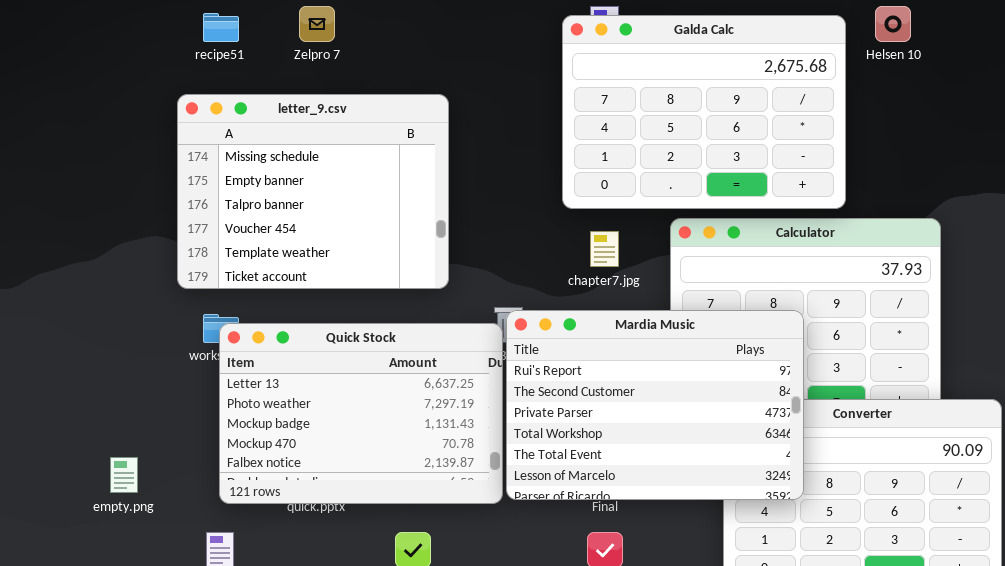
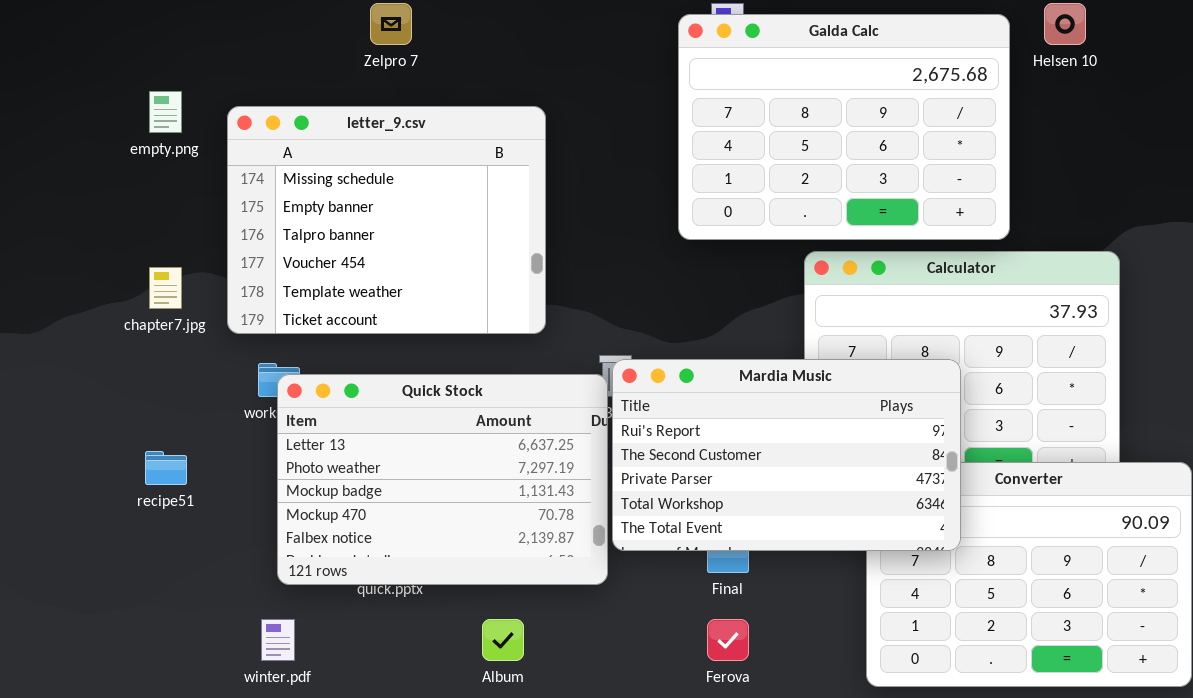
recipe51: [203,13,239,42] -> [145,451,187,485], moved
chapter7.jpg: [590,231,619,267] -> [149,267,182,309], moved
Mardia Music: [506,310,804,500] -> [612,359,961,551], resized
empty.png: [110,457,138,493] -> [149,91,182,133], moved

